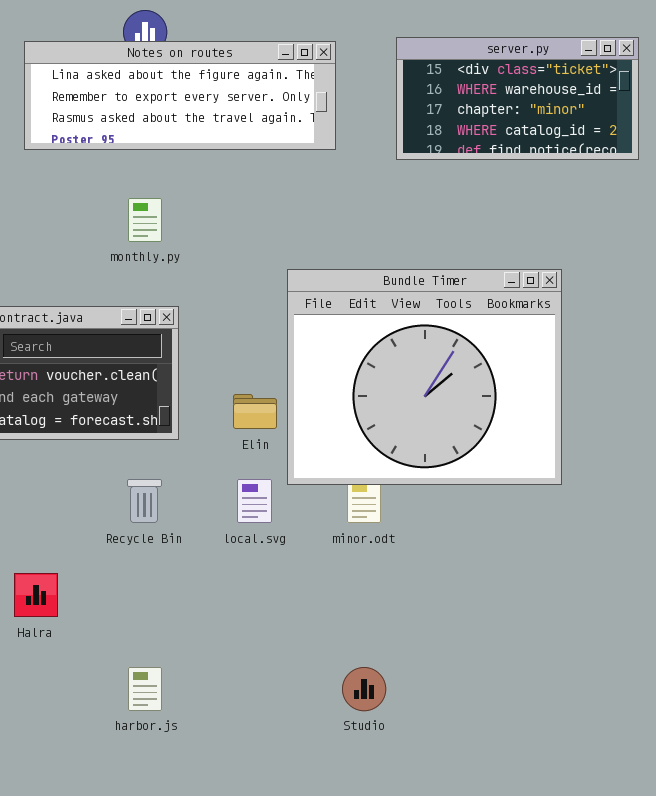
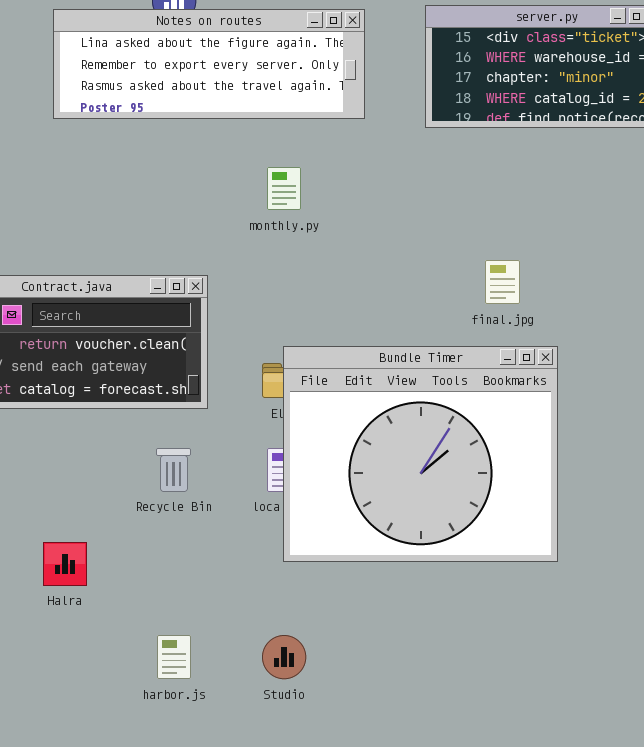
monthly.py: [128,198,162,242] -> [267,167,301,210], moved
Bundle Timer: [287,269,562,485] -> [283,346,558,562], moved
Studio: [342,667,386,711] -> [262,635,306,679], moved

